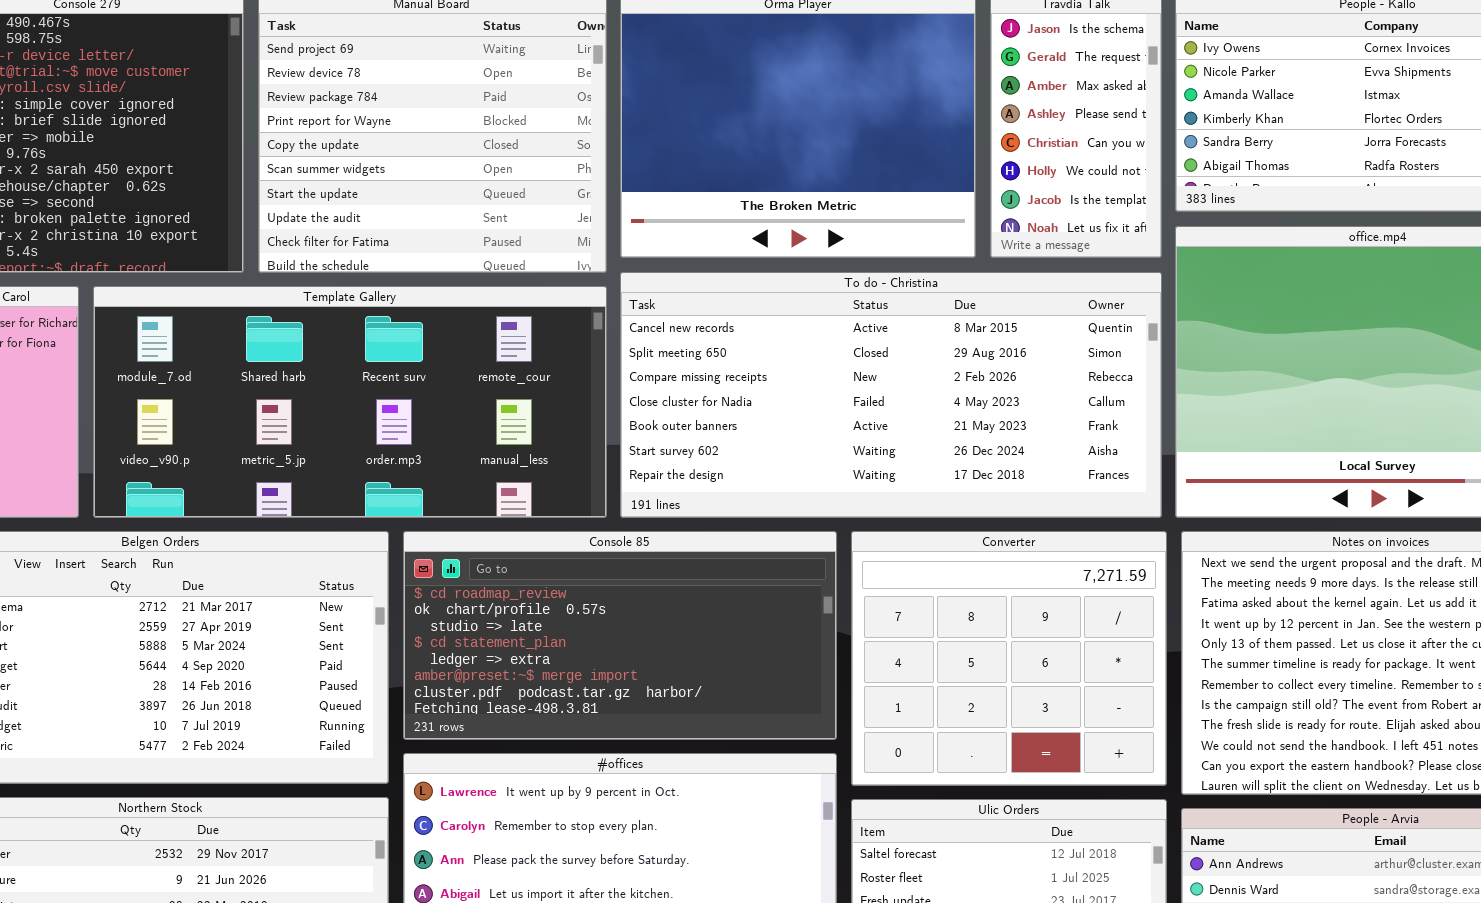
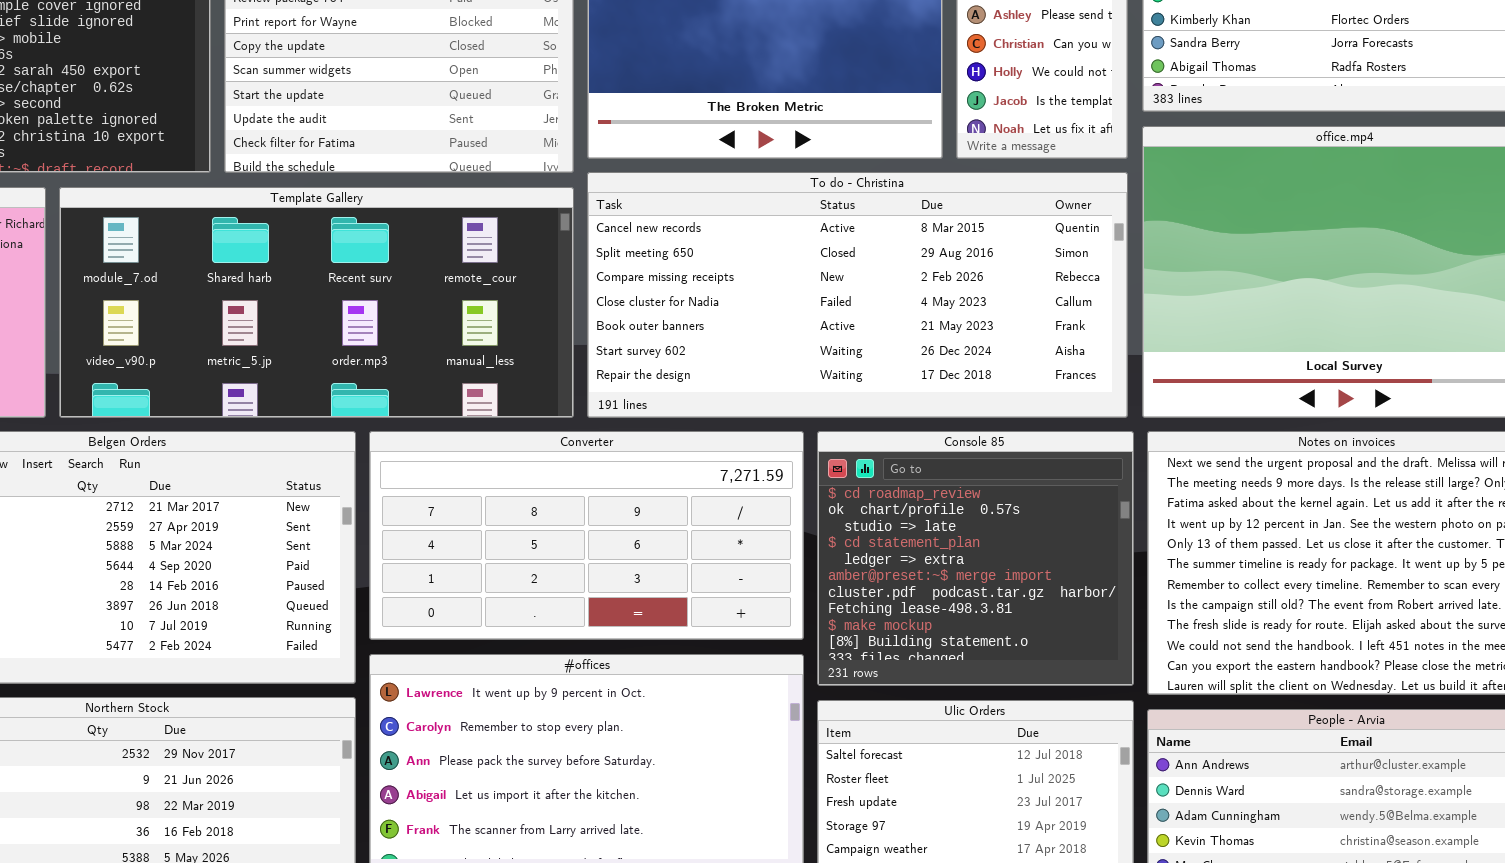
Console 85: [403,531,837,740] -> [817,431,1134,686], moved, resized
Converter: [851,531,1167,786] -> [369,431,804,640], moved, resized

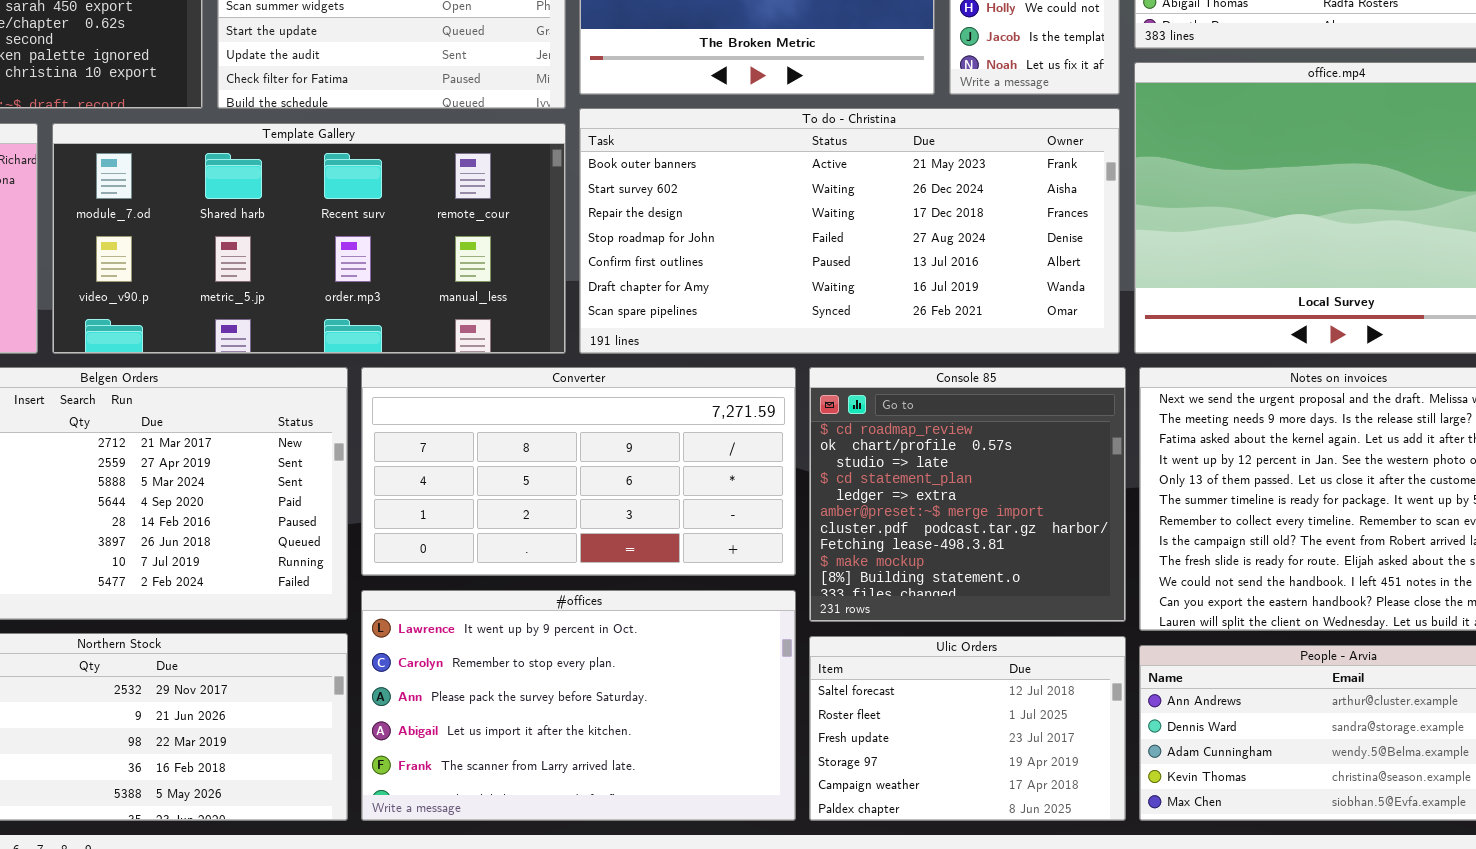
To do - Christina: [587,172,1128,418] -> [579,108,1120,354], scrolled down 4 rows

